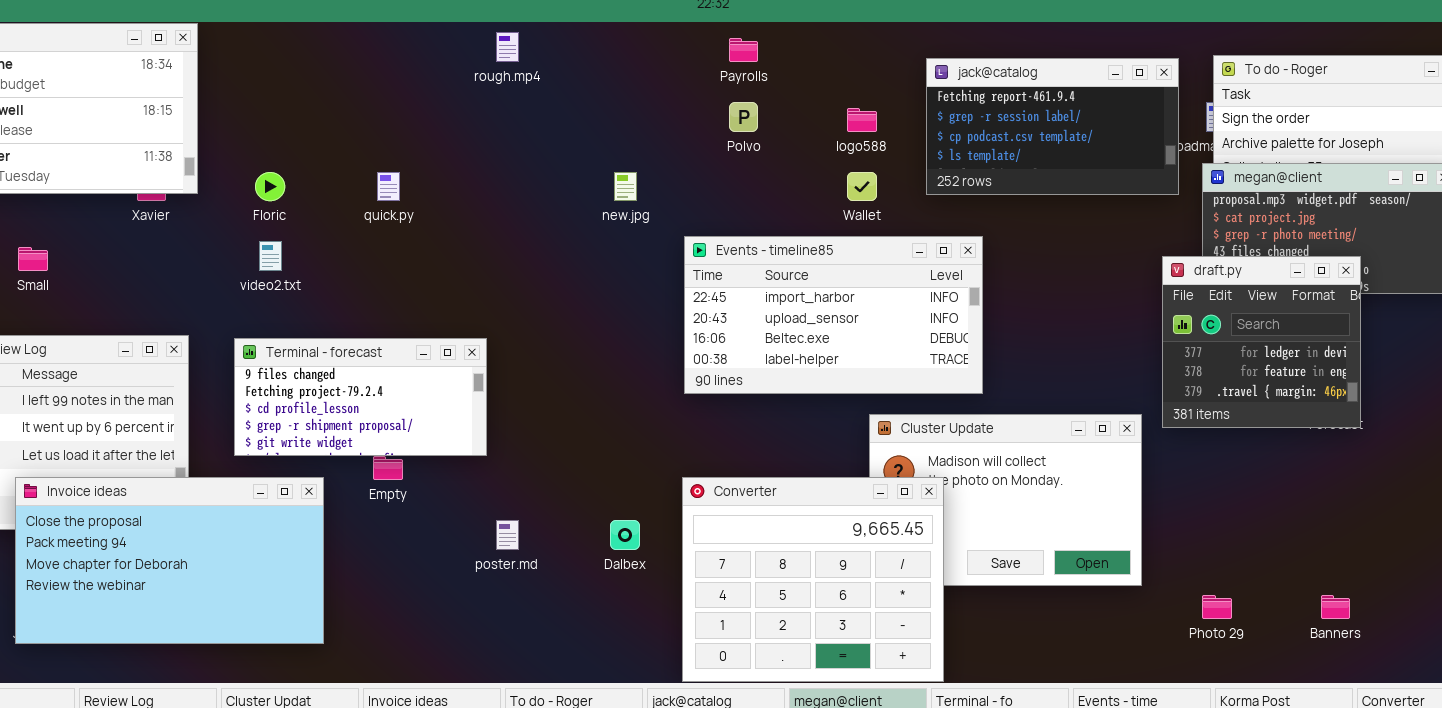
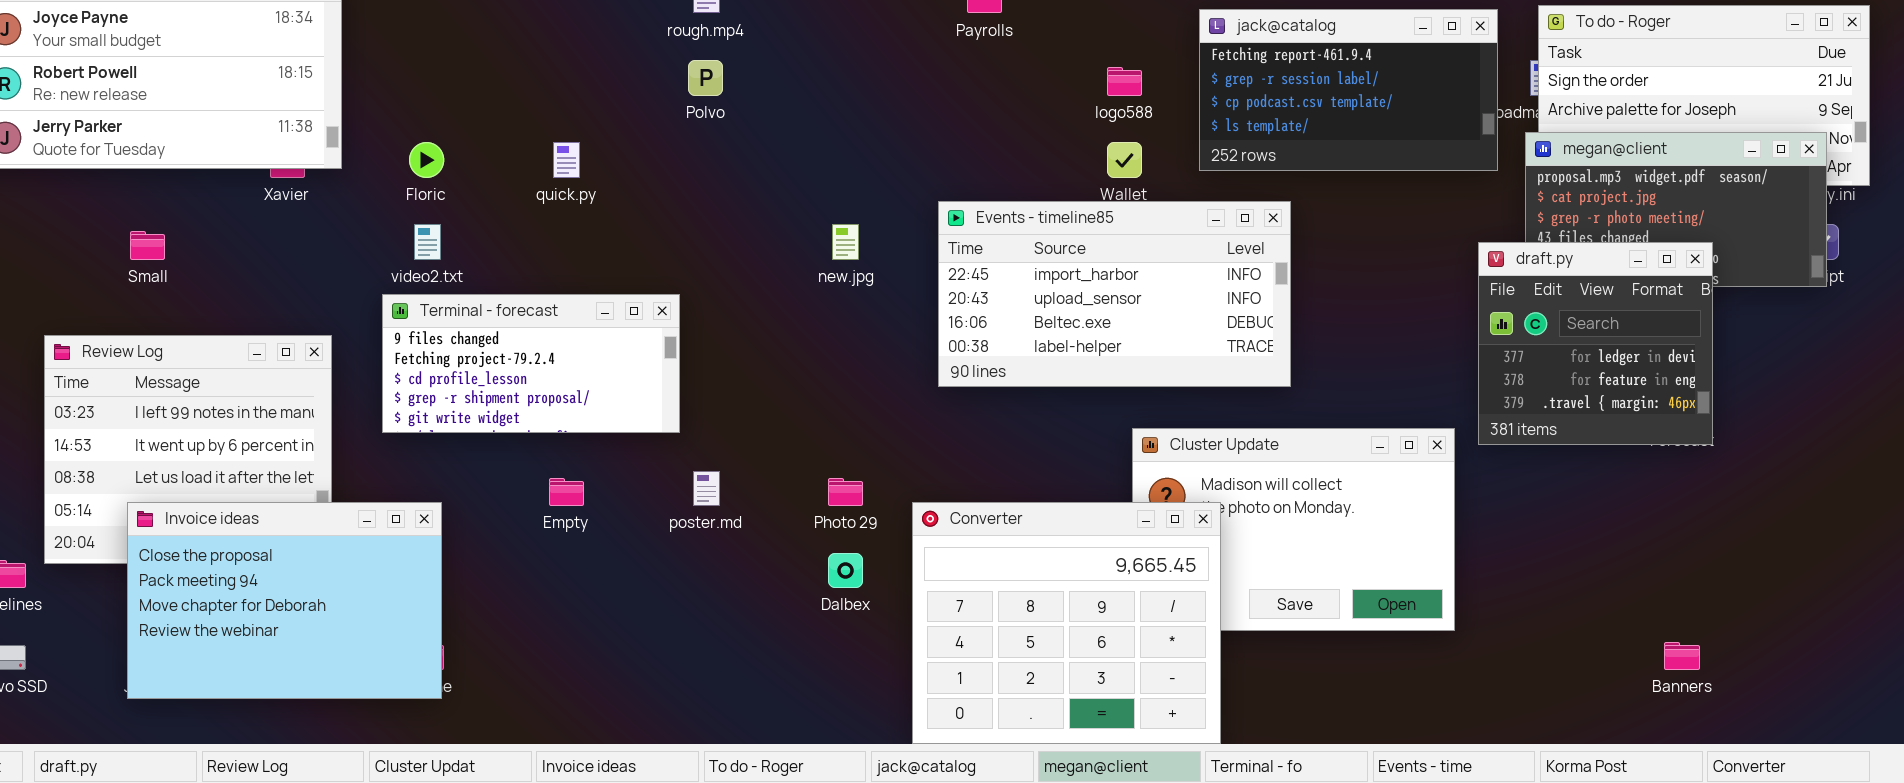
Polvo: [729,102,758,132] -> [688,60,723,96], moved
new.jpg: [614,172,637,201] -> [832,224,859,260], moved
Events - timeline85: [684,236,983,394] -> [938,201,1291,387], moved
Terminal - forecast: [234,338,487,456] -> [382,294,680,433], moved
Invoice ideas: [15,477,324,644] -> [127,502,442,699], resized
poster.md: [496,520,519,550] -> [693,471,720,506], moved
Photo 29: [1202,595,1232,619] -> [828,478,863,506], moved

